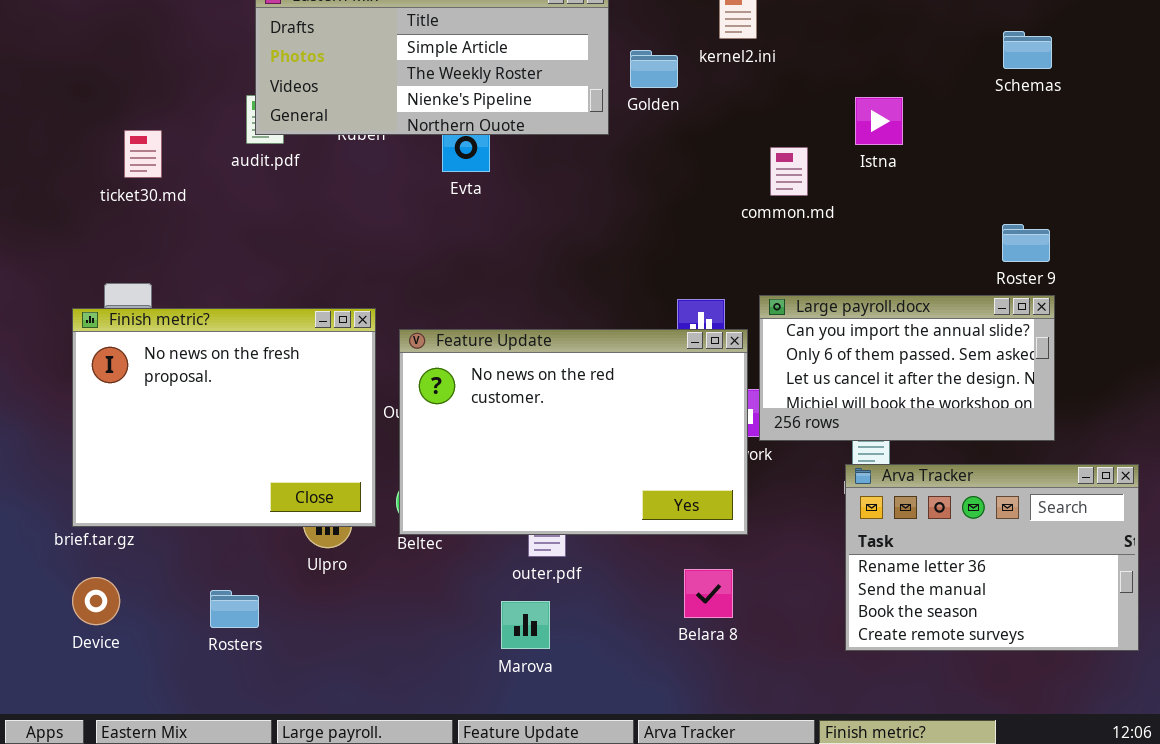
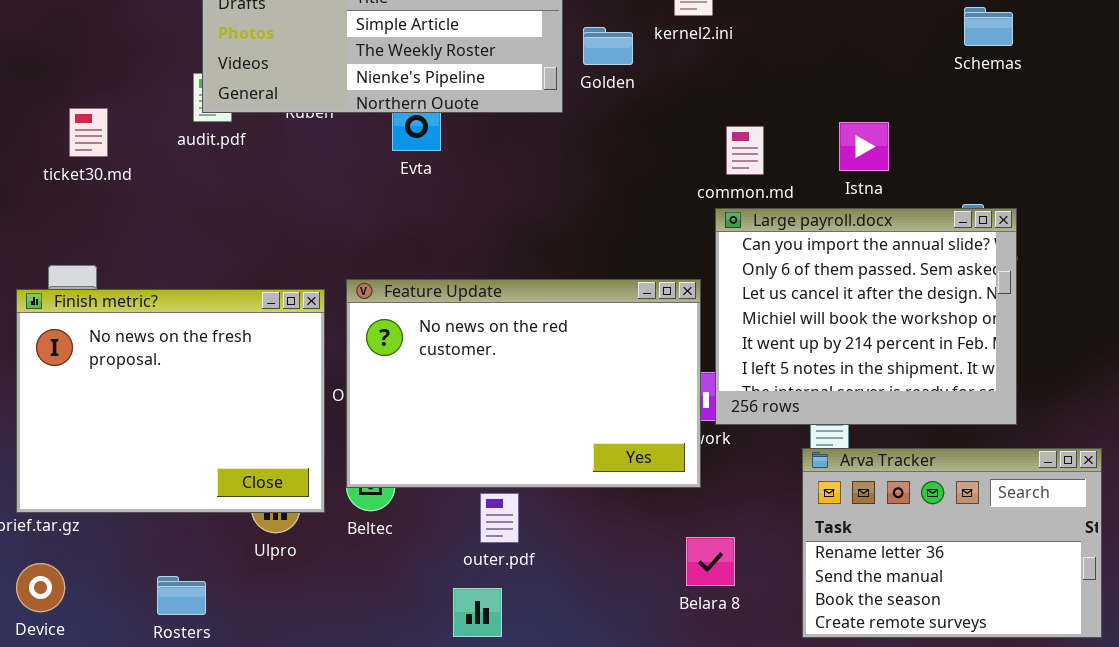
Istna: [855,97,903,145] -> [839,122,889,171], moved
Large payroll.docx: [759,295,1055,441] -> [715,208,1017,425], resized
Feature Update: [399,329,748,535] -> [346,279,701,488], moved
Belara 8: [684,569,733,618] -> [686,537,735,586], moved

